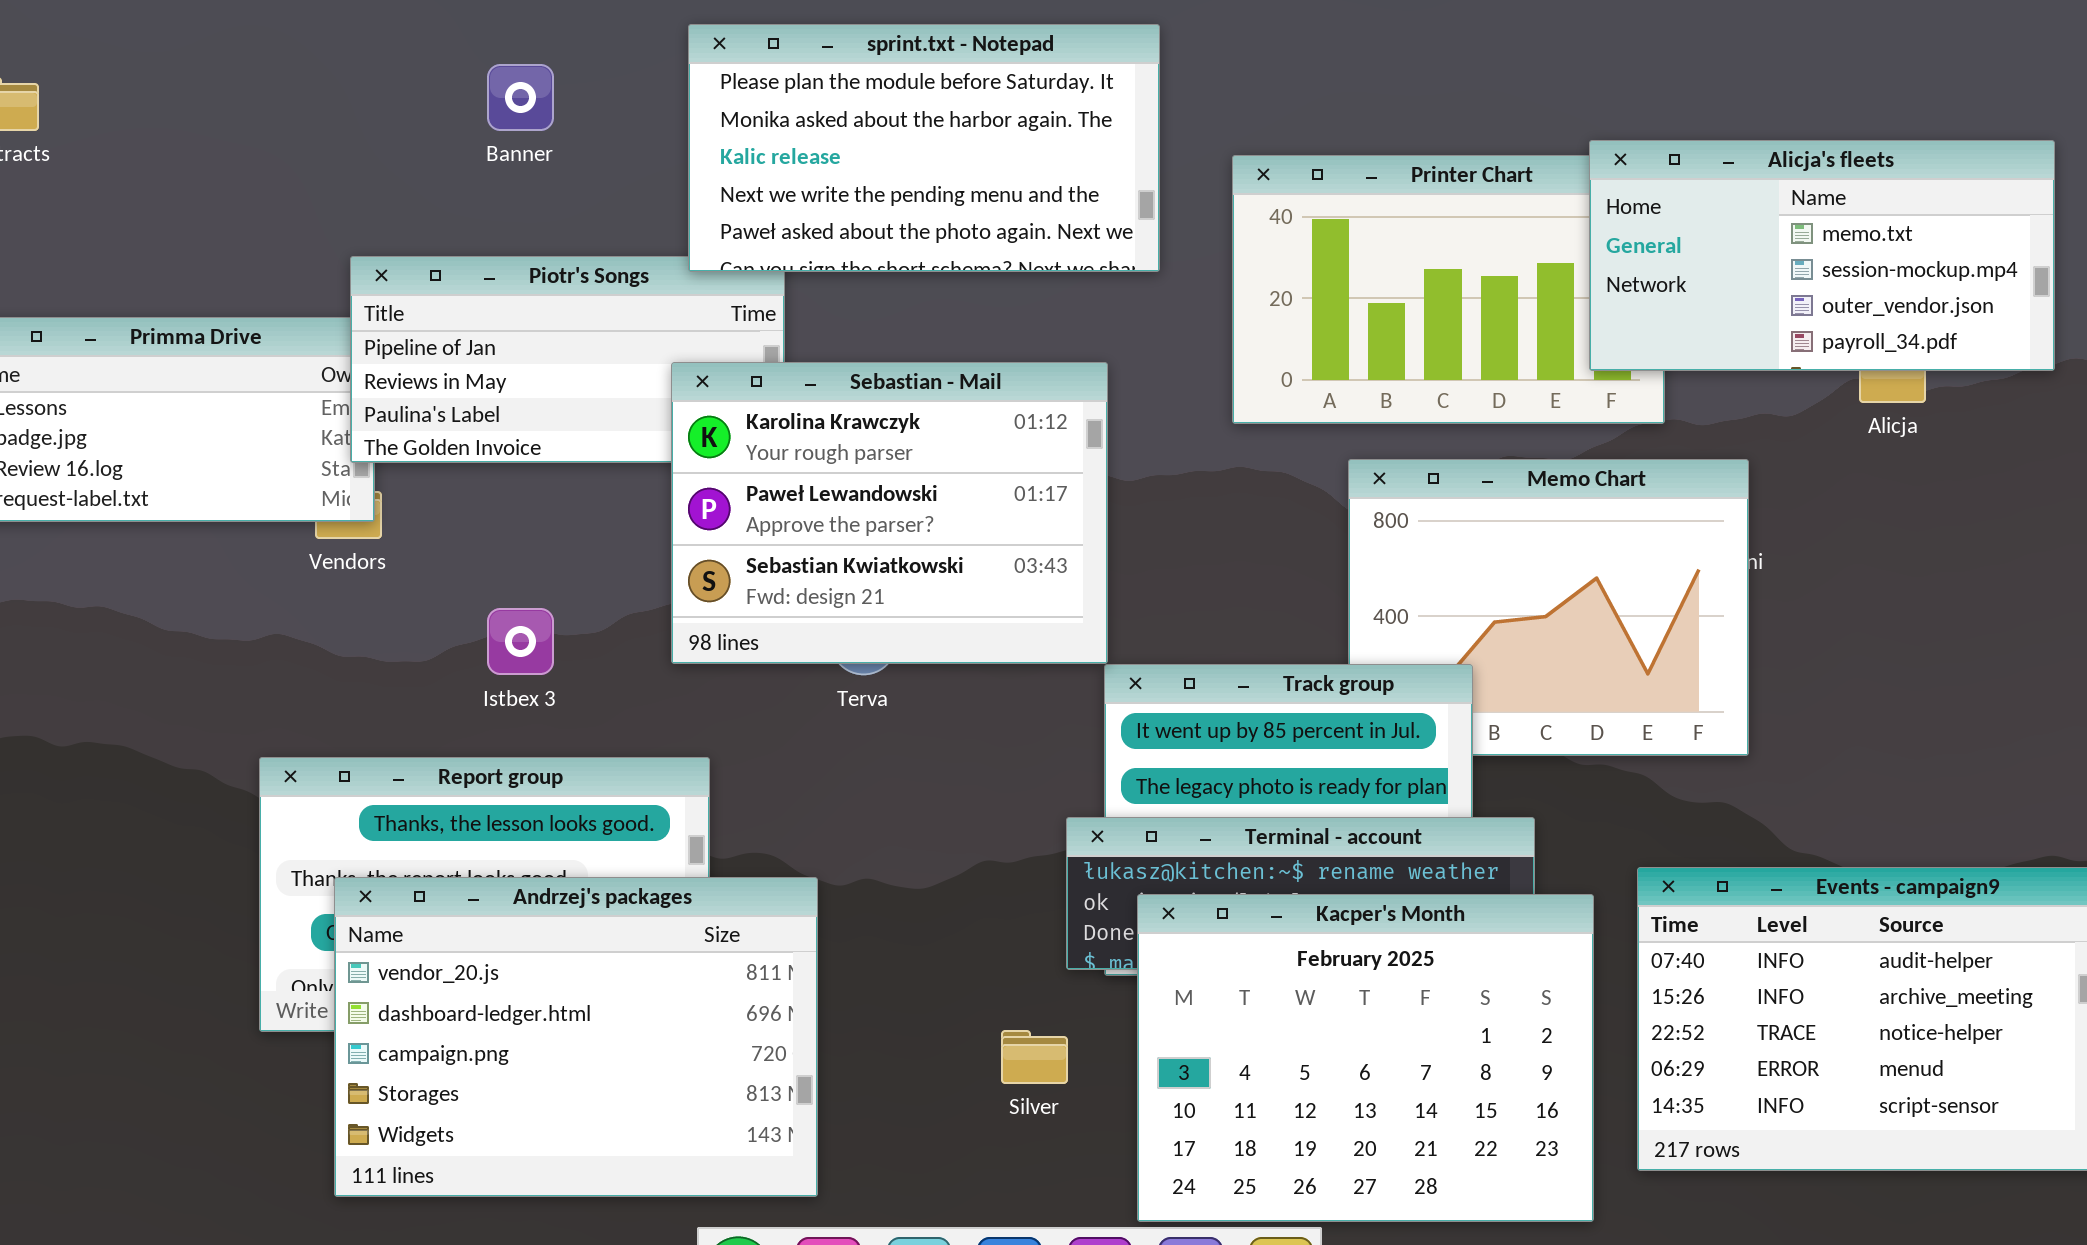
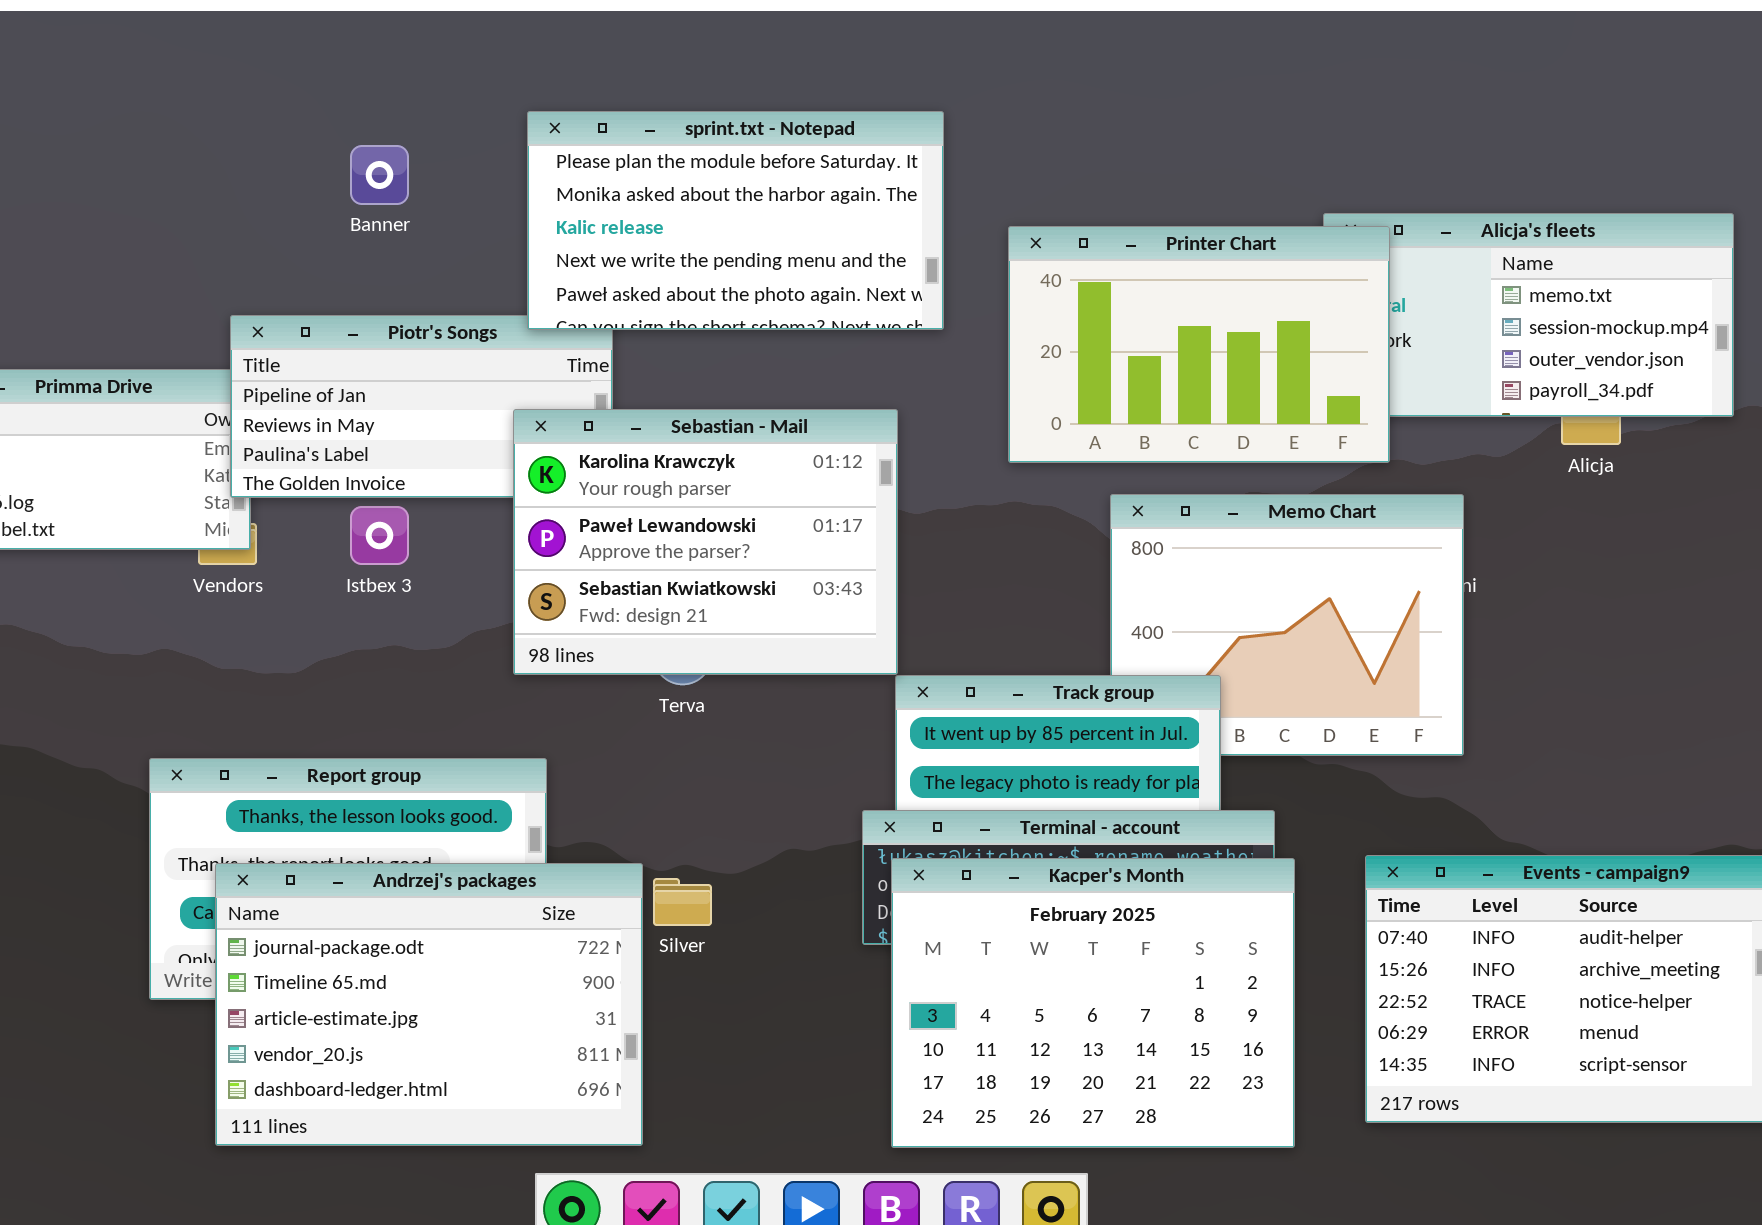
Printer Chart: [1232,155,1665,424] -> [1008,226,1390,463], raised
Istbex 3: [487,608,554,675] -> [350,506,409,565], moved
Andrzej's packages: [334,877,818,1197] -> [215,863,643,1146], scrolled up 3 rows
Kacper's Month: [1137,894,1594,1222] -> [891,858,1295,1148], moved
Silver: [1001,1030,1068,1084] -> [653,878,712,926], moved

